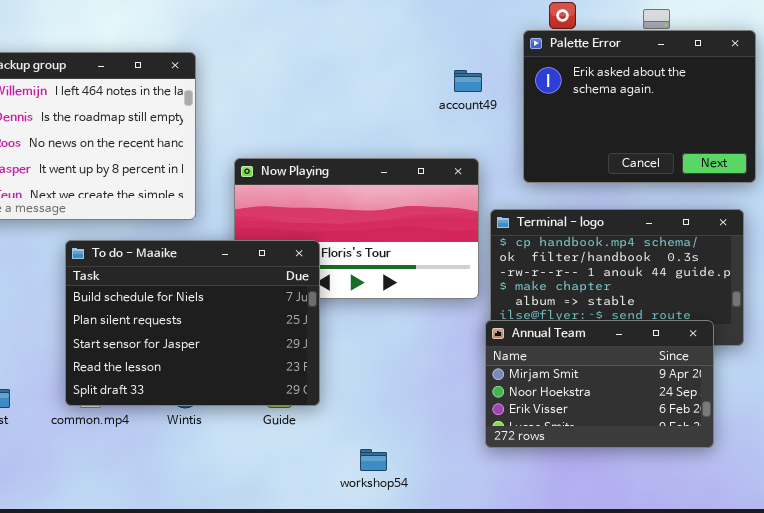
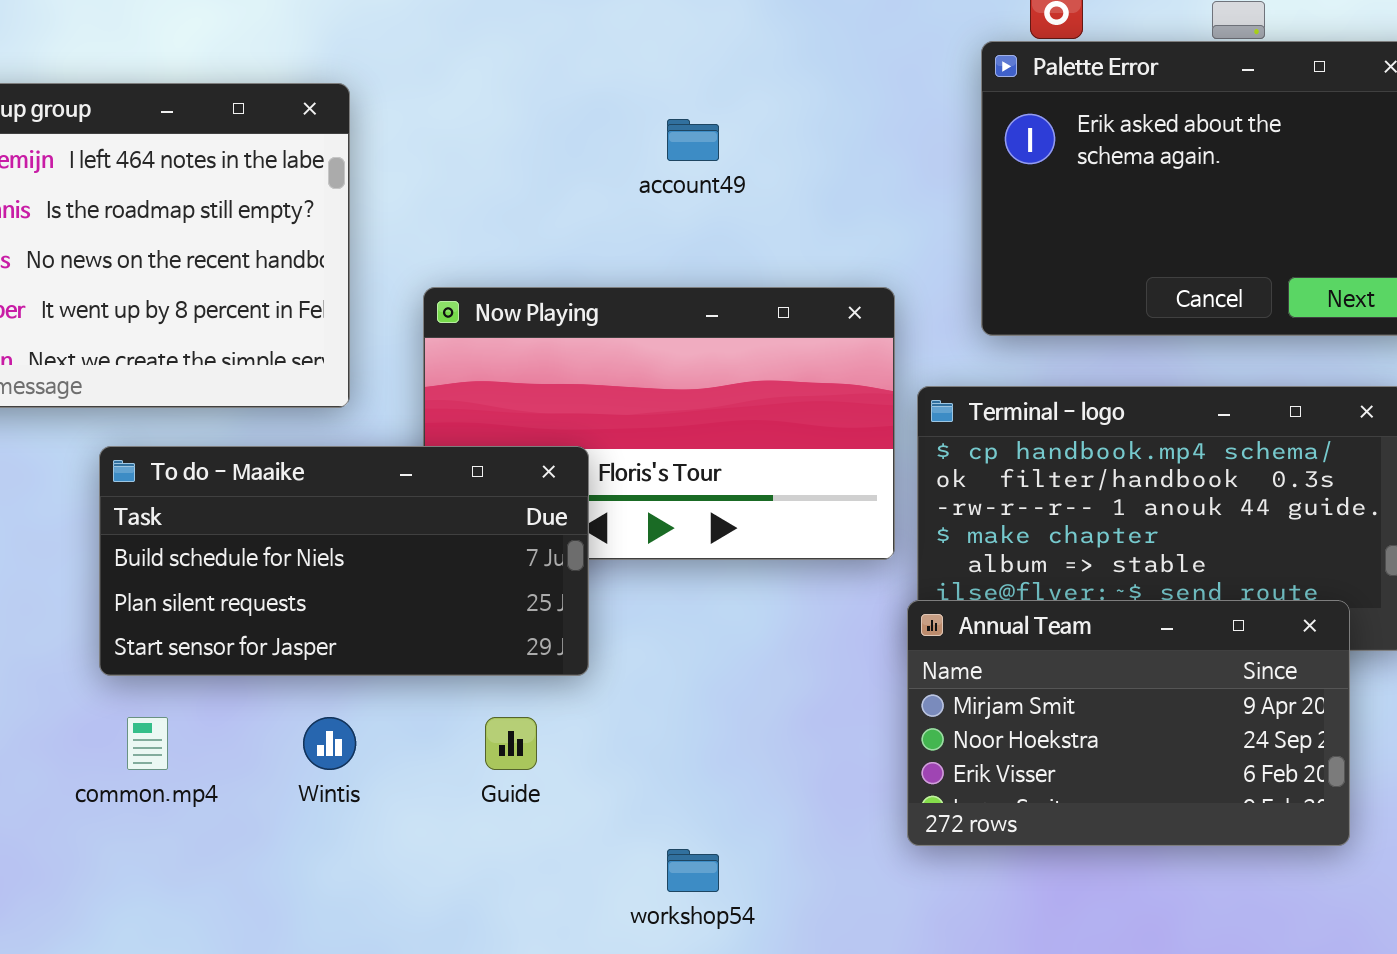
account49: [454,70,482,92] -> [667,119,719,161], moved
To do - Maaike: [65,240,320,406] -> [99,446,589,676], resized

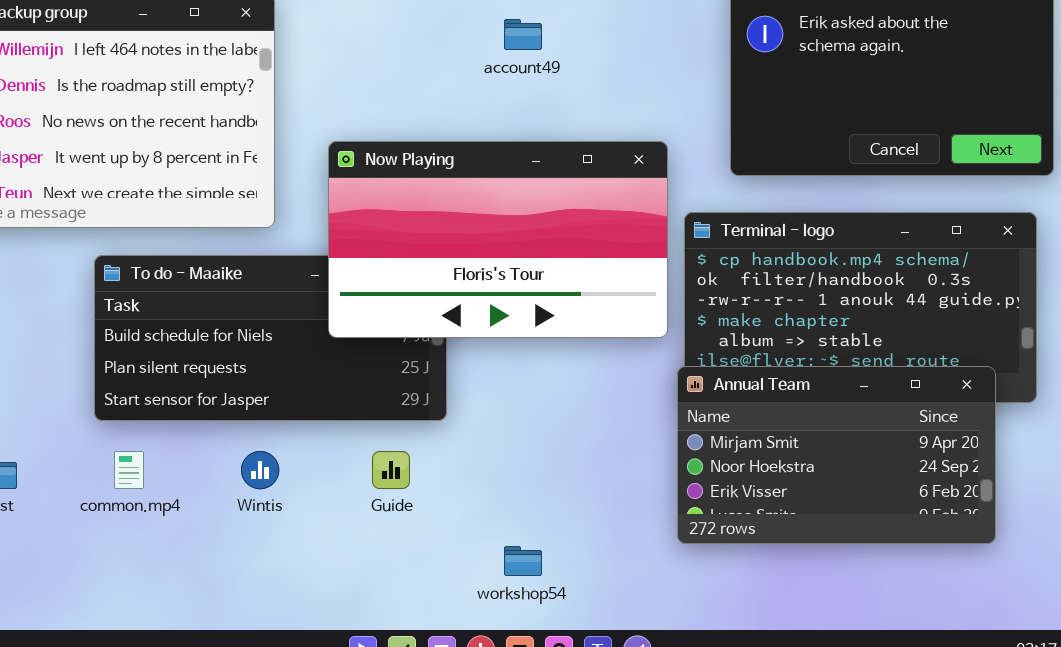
Now Playing: [423,287,895,560] -> [328,141,668,338], raised

